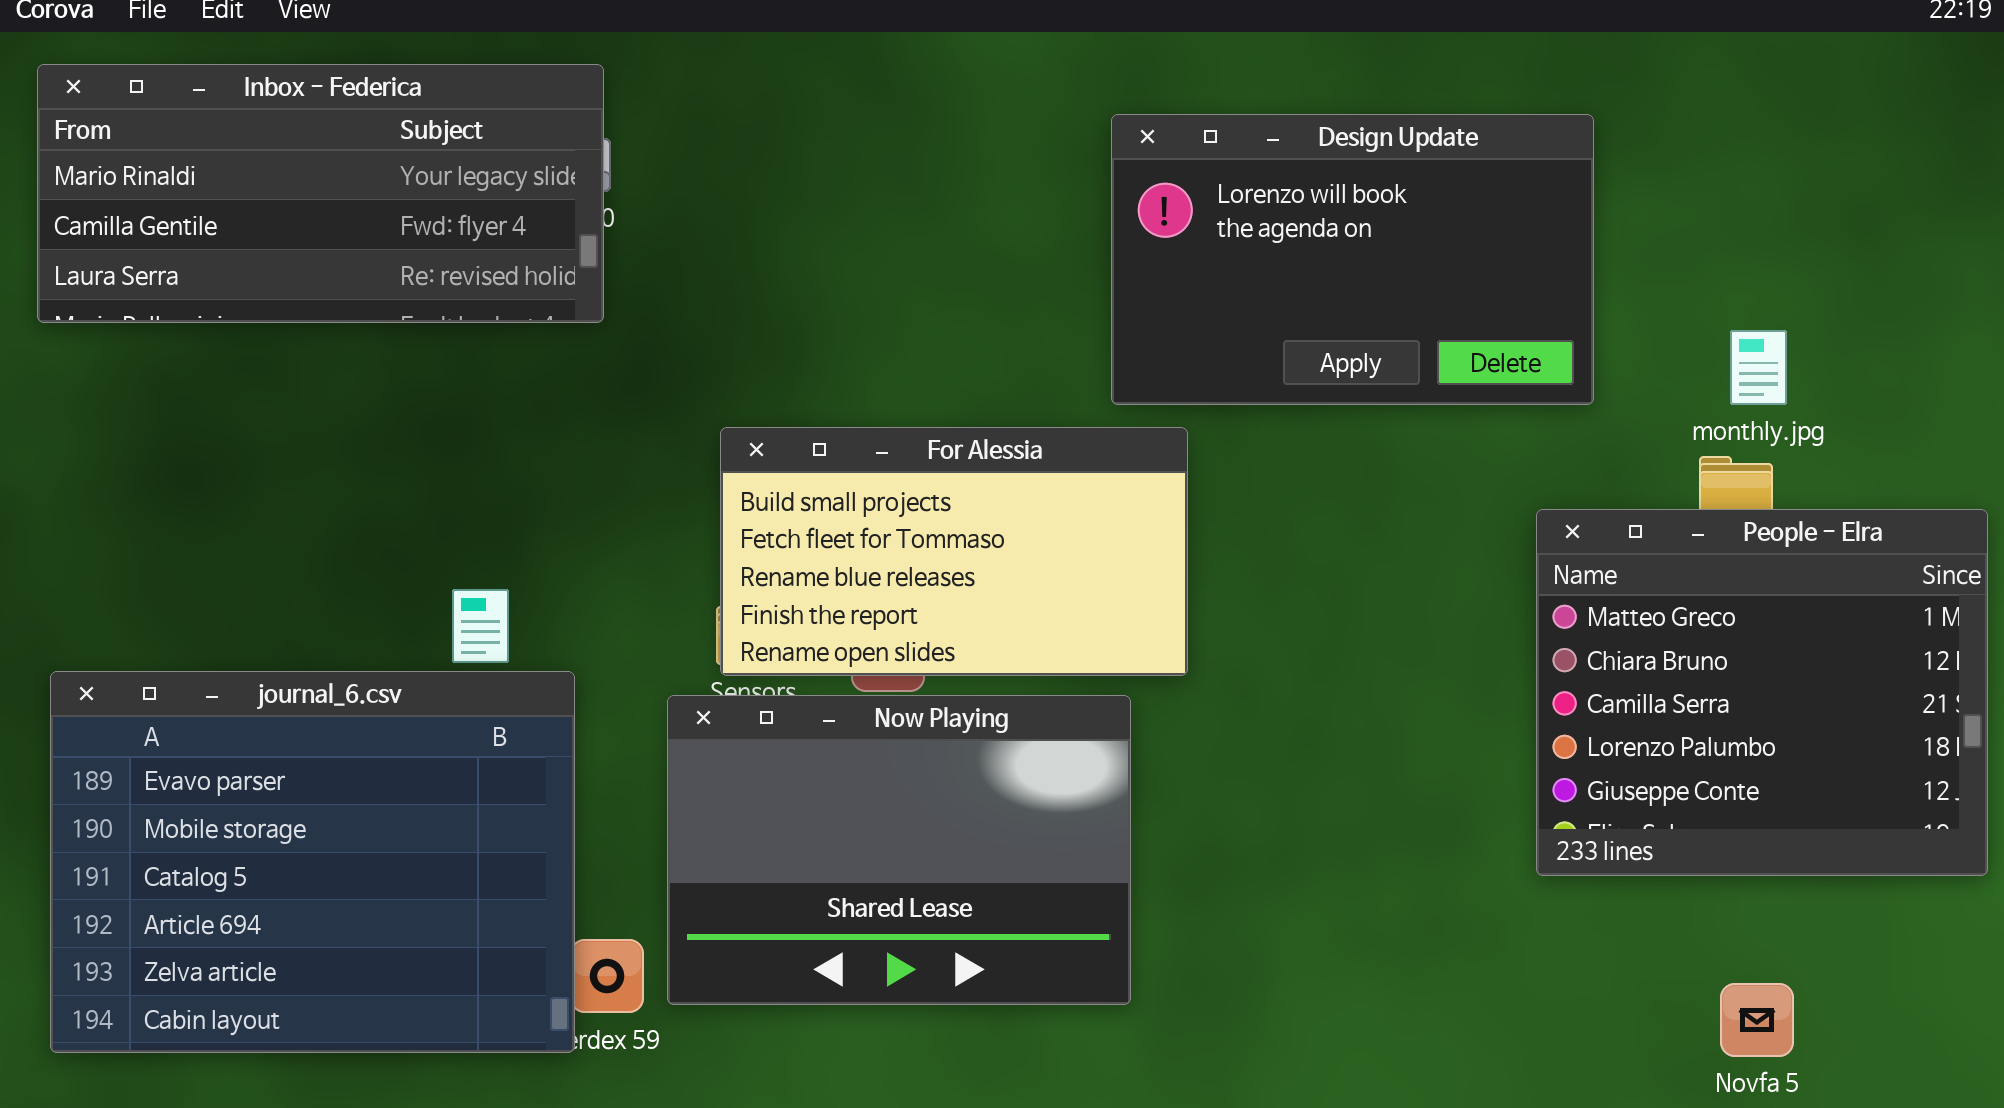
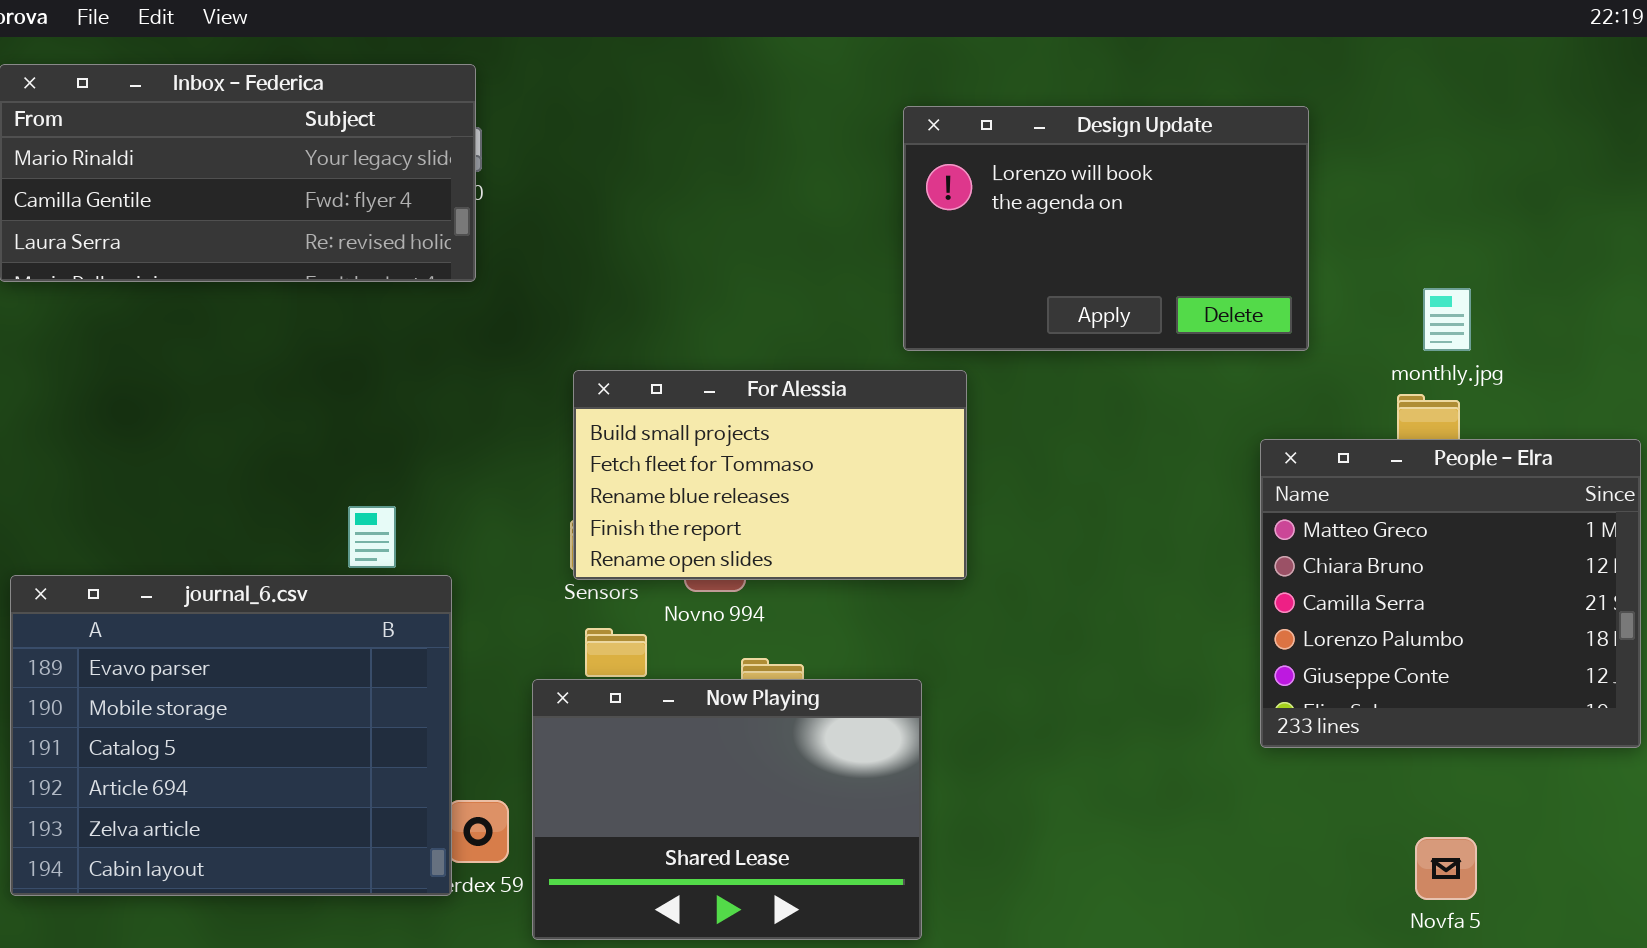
Now Playing: [667,695,1131,1005] -> [532,679,922,940], moved

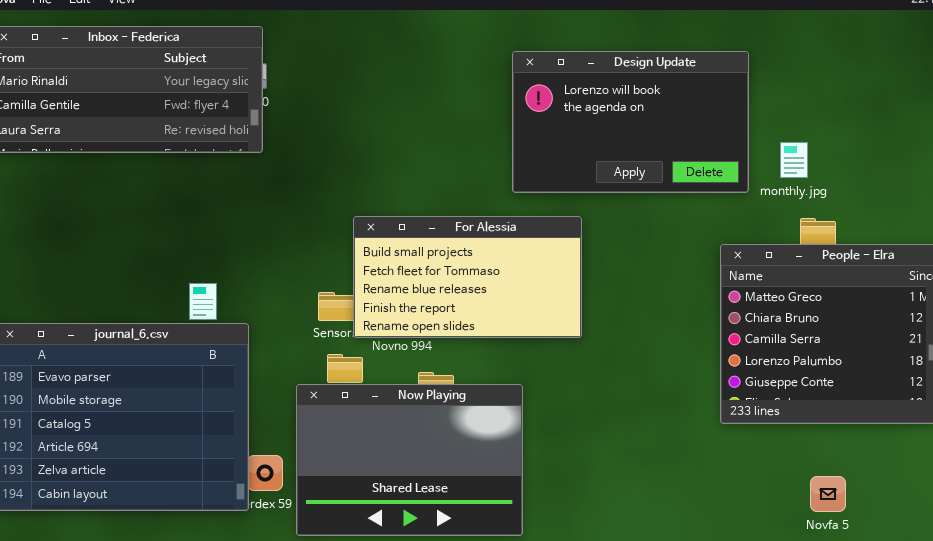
monthly.jpg: [1423,288,1471,351] -> [780,142,808,178], moved
For Alessia: [573,370,967,580] -> [353,216,582,338], moved

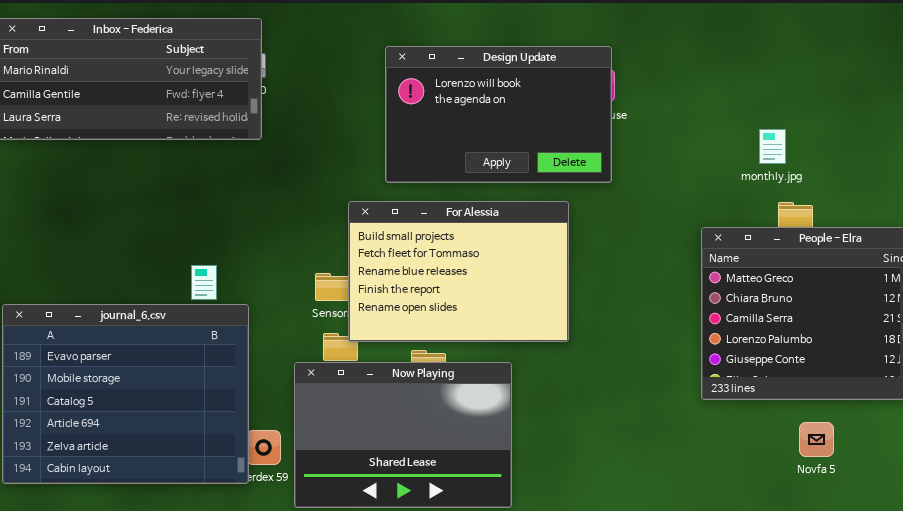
Design Update: [512,51,749,193] -> [385,46,612,183], moved
For Alessia: [353,216,582,338] -> [348,201,569,342], resized
Novfa 5: [810,476,846,512] -> [799,422,834,457], moved

